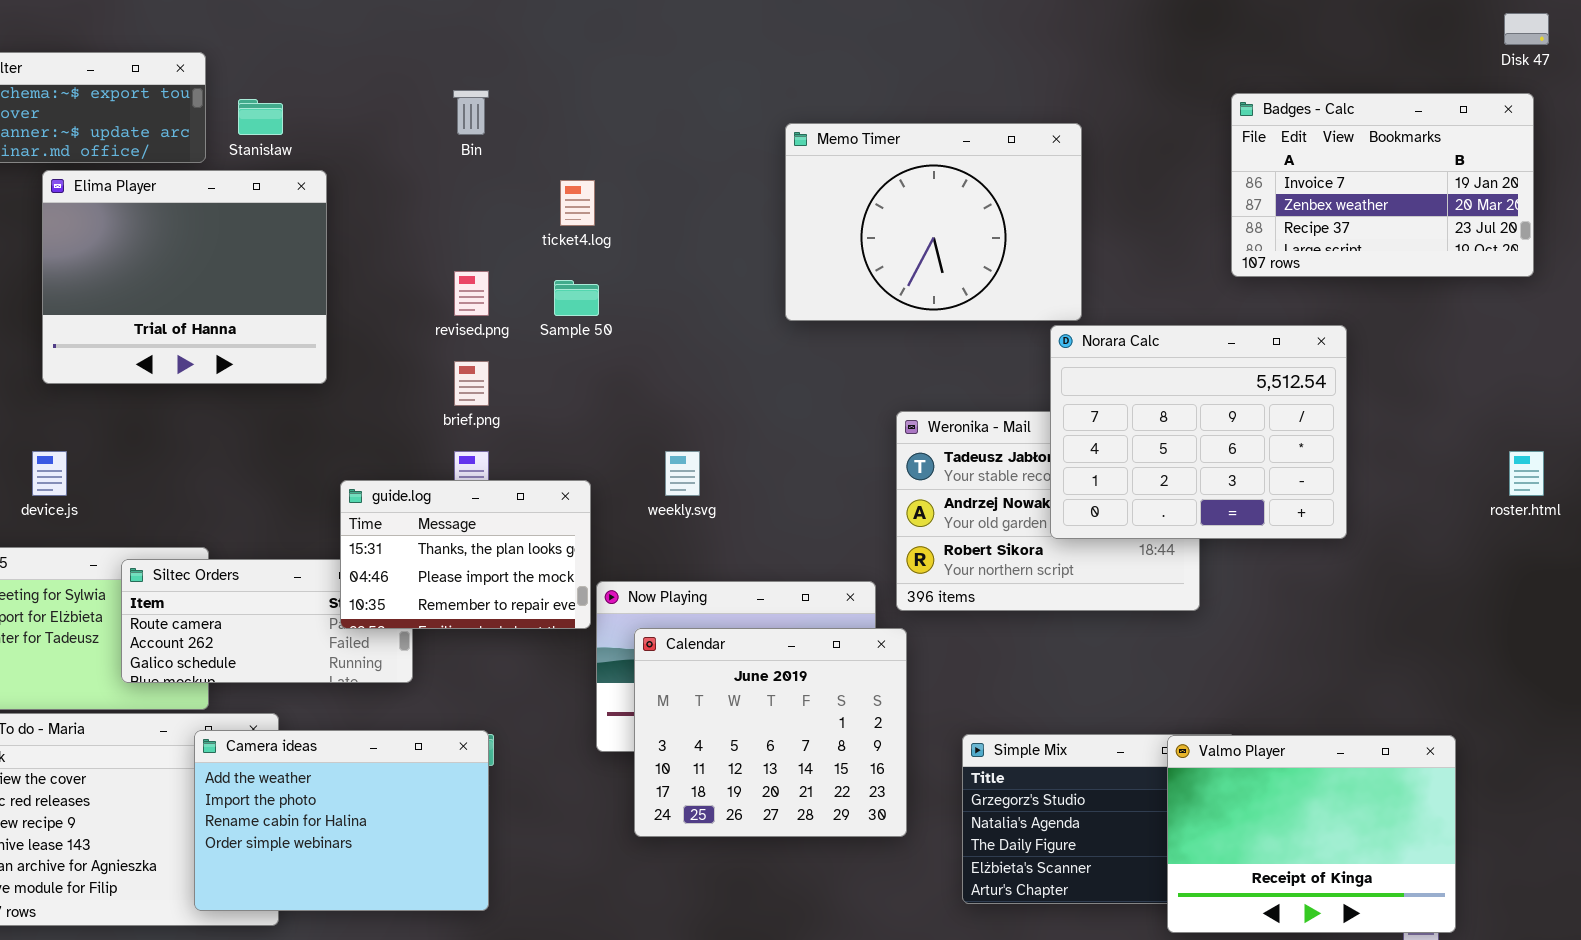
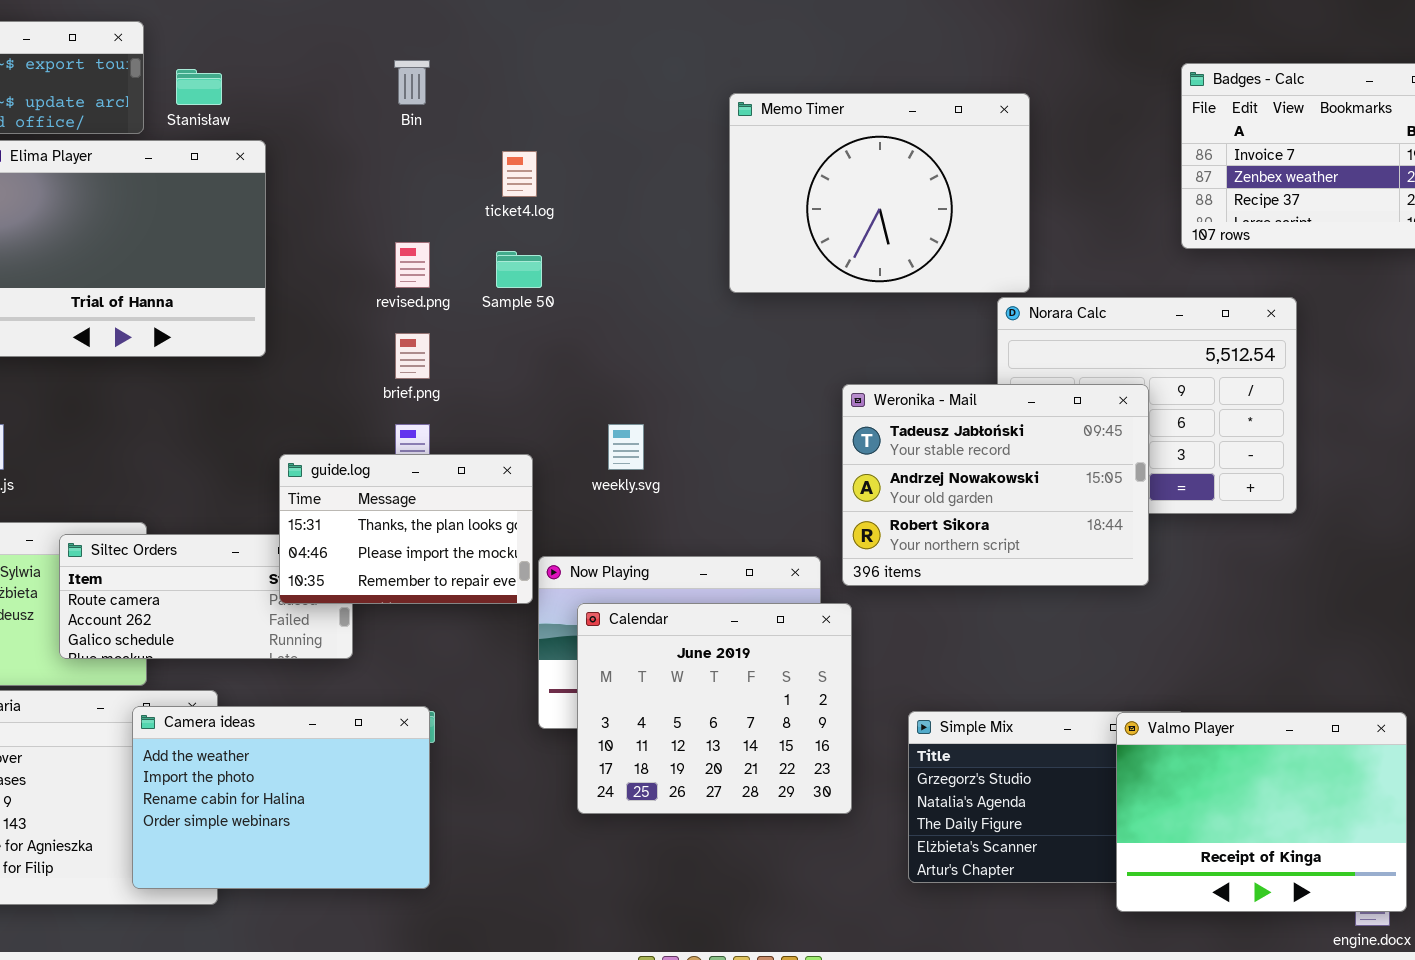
Weronika - Mail: [896,411,1200,611] -> [842,384,1149,586], raised

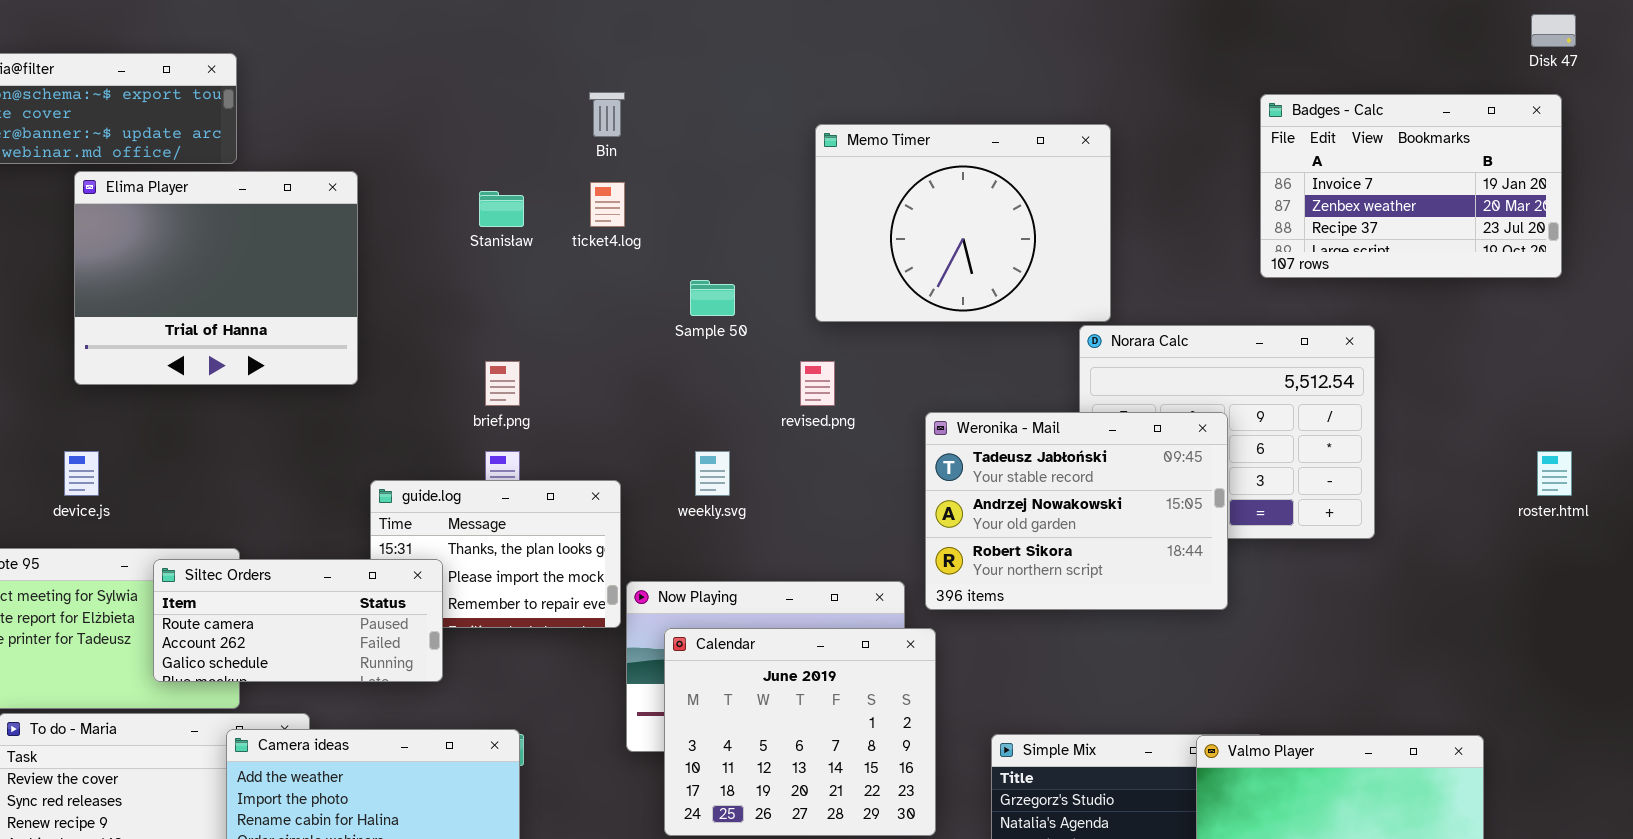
Bin: [394,60,430,105] -> [589,92,625,137], moved
Stanisław: [176,69,222,105] -> [479,191,524,227], moved
revised.png: [395,242,430,288] -> [800,361,835,406], moved
Sample 50: [496,251,542,288] -> [690,280,735,316], moved
Siltec Orders: [59,534,353,659] -> [153,559,443,682], raised

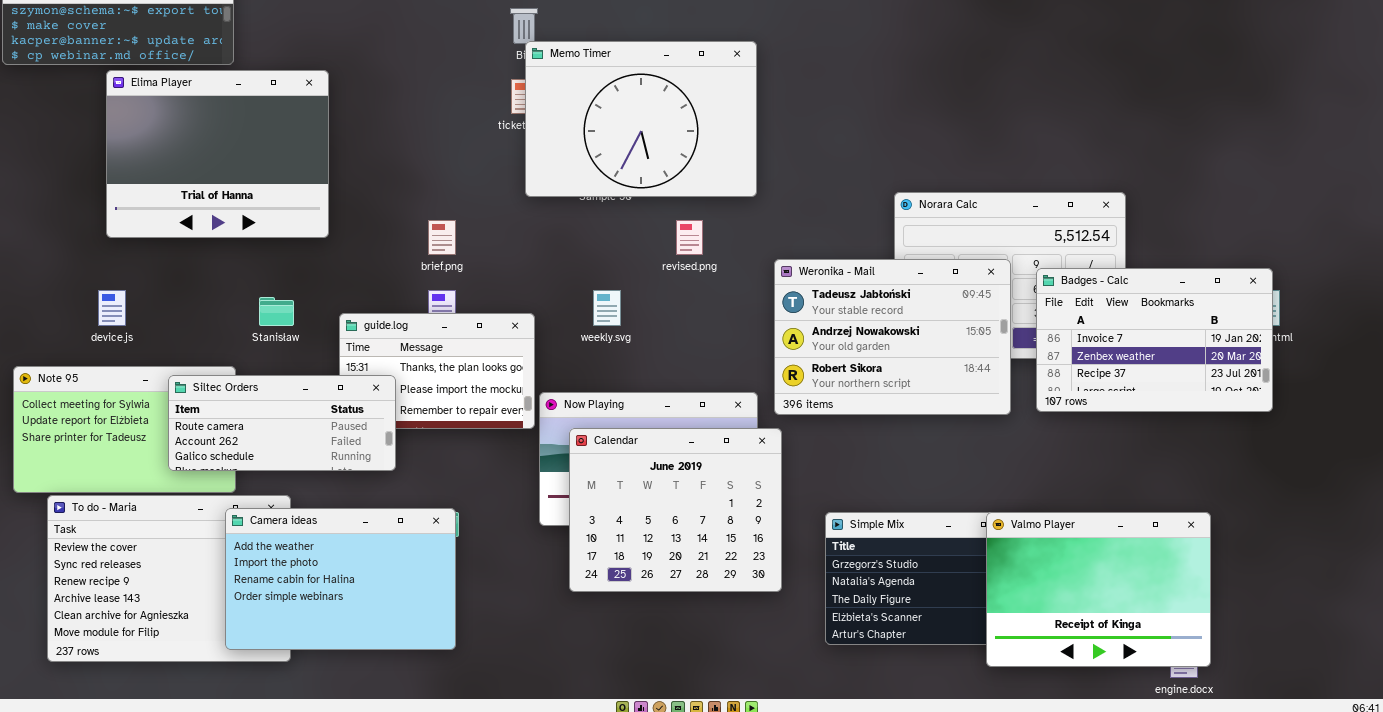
Badges - Calc: [1260,94,1562,278] -> [1036,268,1273,412], moved
Memo Timer: [815,124,1111,322] -> [525,41,757,197], moved
Stanisław: [479,191,524,227] -> [259,297,294,326], moved

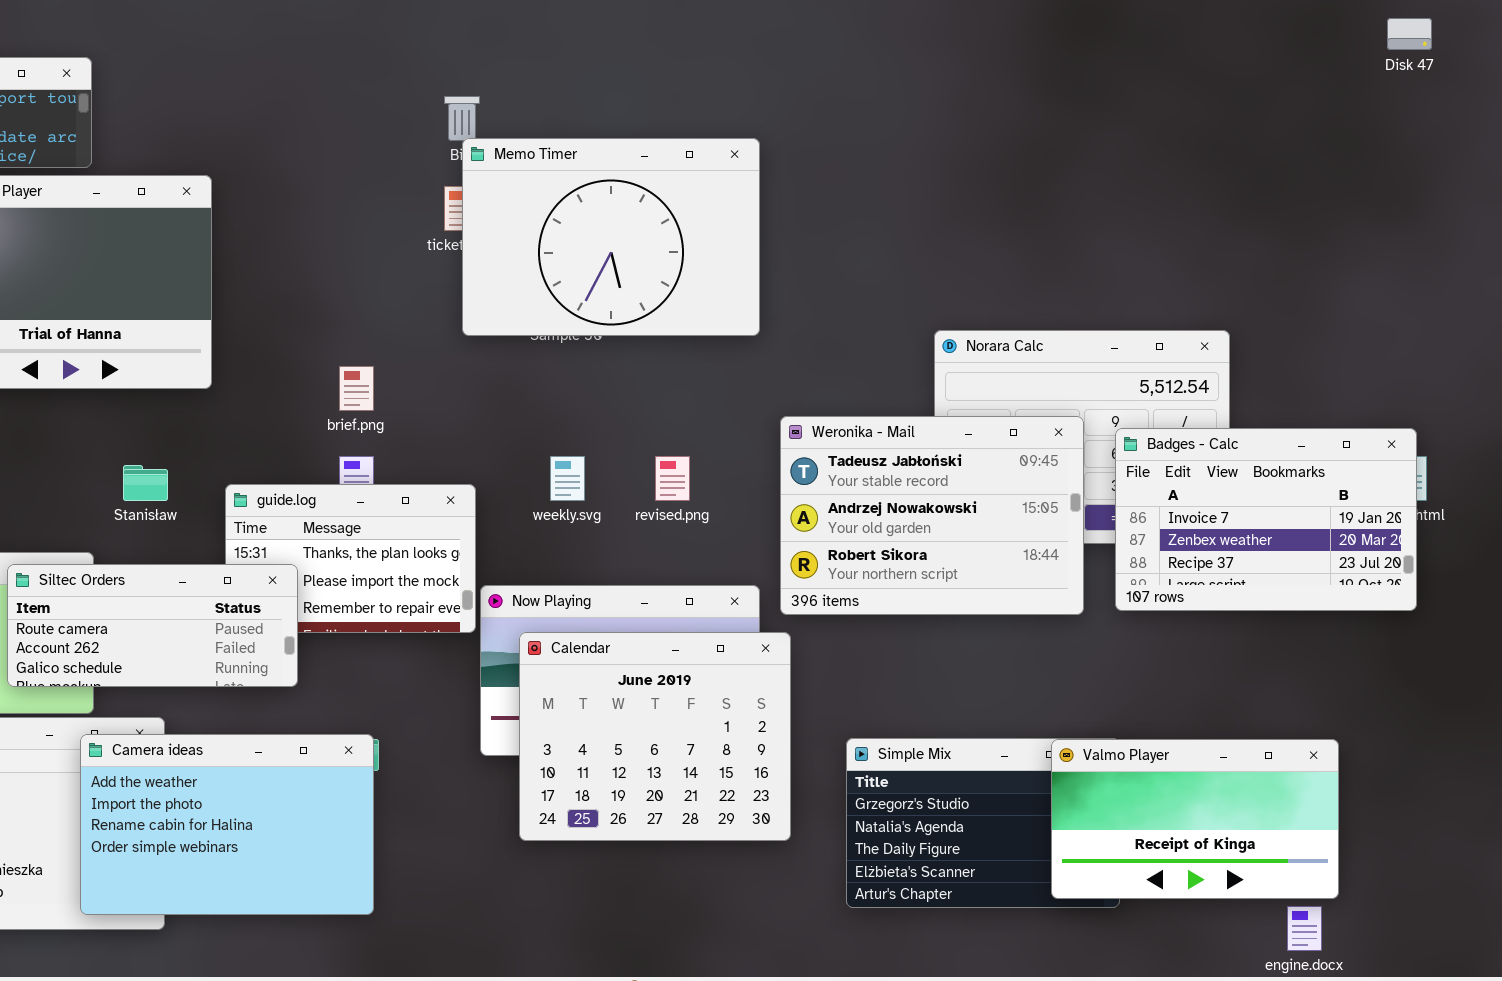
revised.png: [676,220,703,255] -> [655,456,690,501], moved
Valmo Player: [986,512,1211,667] -> [1051,739,1339,899], resized

